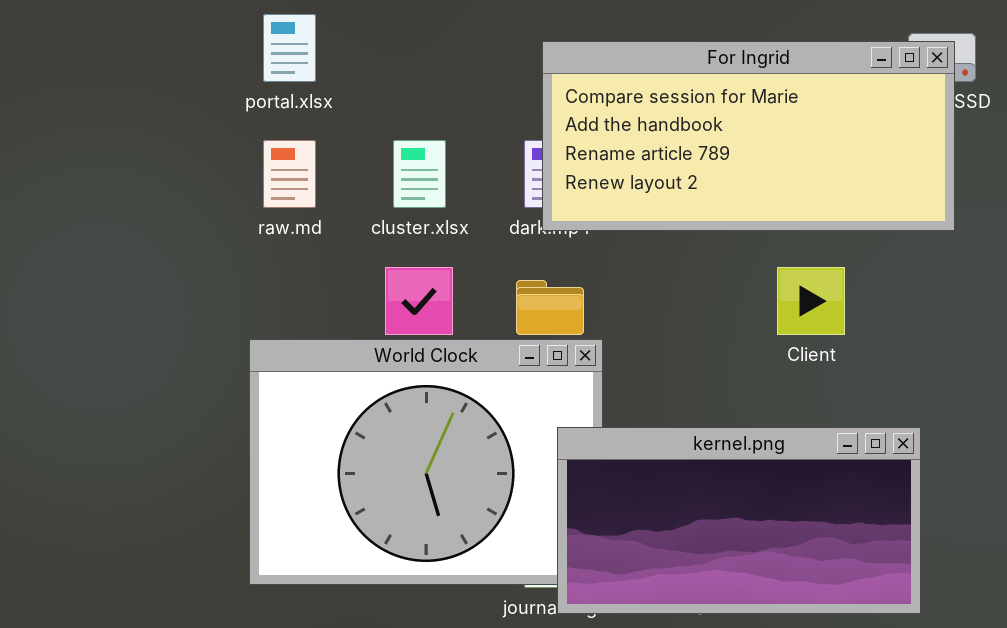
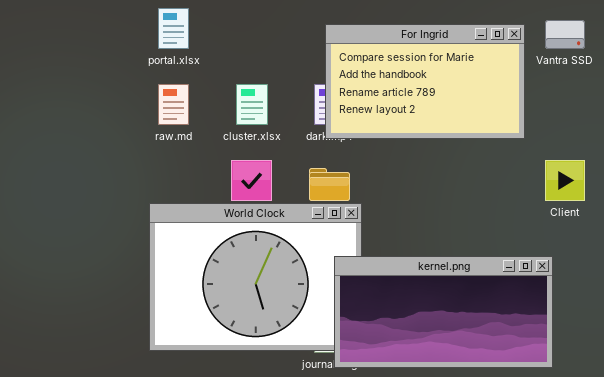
For Ingrid: [542,41,955,231] -> [325,24,525,139], resized
Client: [777,267,845,335] -> [545,160,585,201], moved

